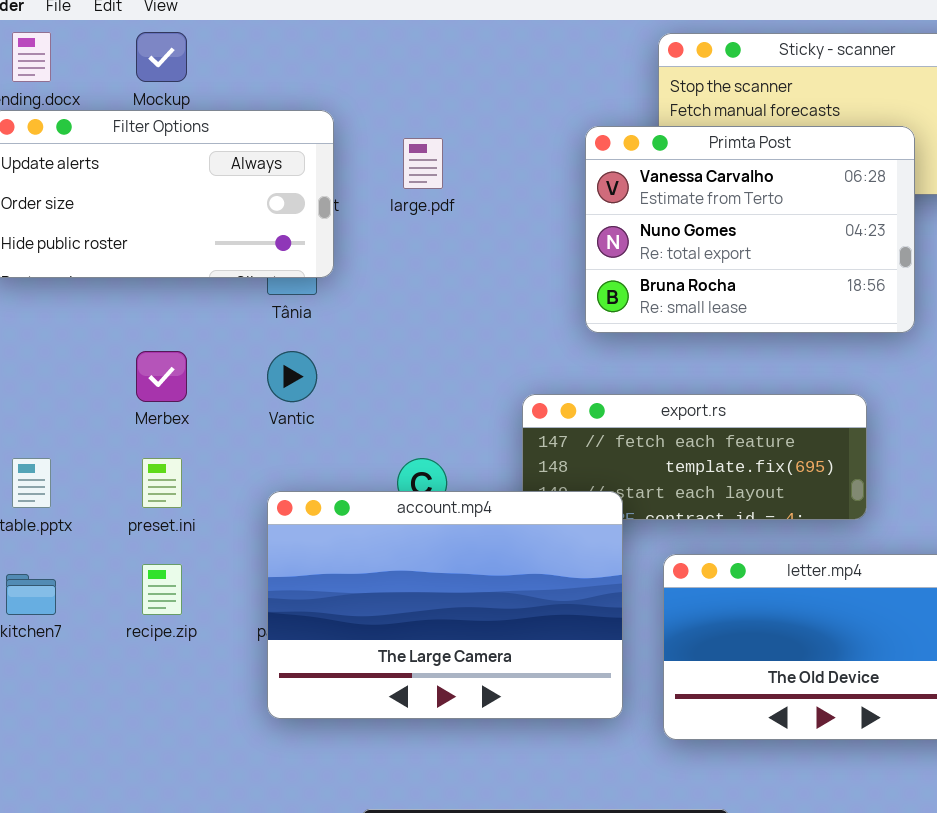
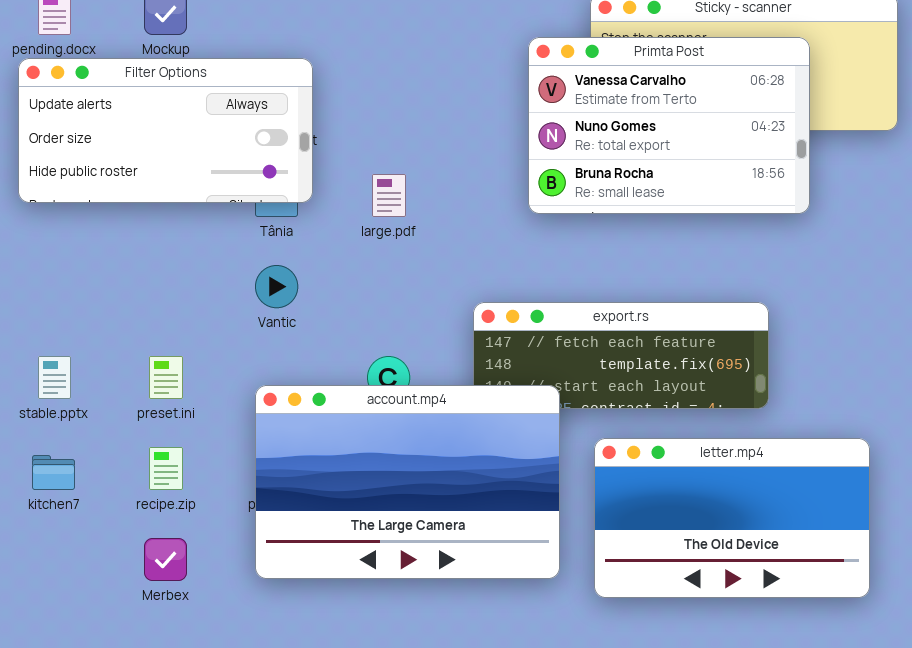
Primta Post: [585,126,915,333] -> [528,37,810,214], moved
large.pdf: [403,138,443,189] -> [372,174,406,217], moved
Merbex: [136,351,187,402] -> [144,538,187,581], moved

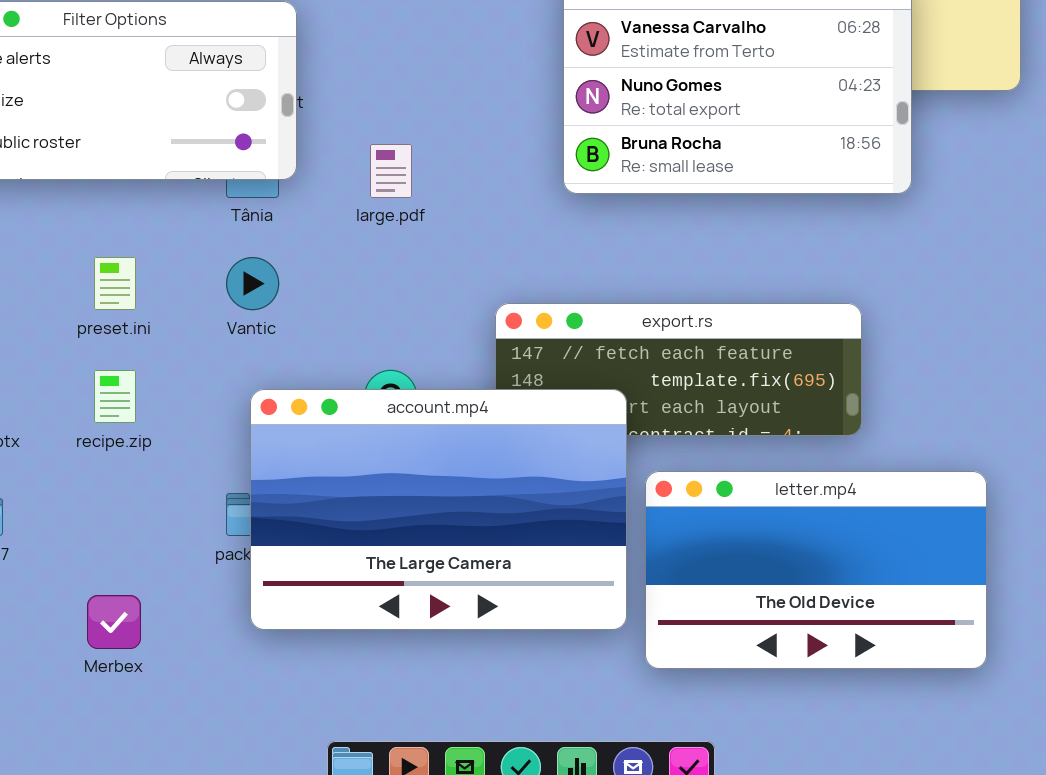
preset.ini: [149,356,183,399] -> [94,257,136,310], moved
account.mp4: [255,385,560,579] -> [250,389,627,630], moved
recipe.zip: [149,447,183,490] -> [94,370,136,423], moved

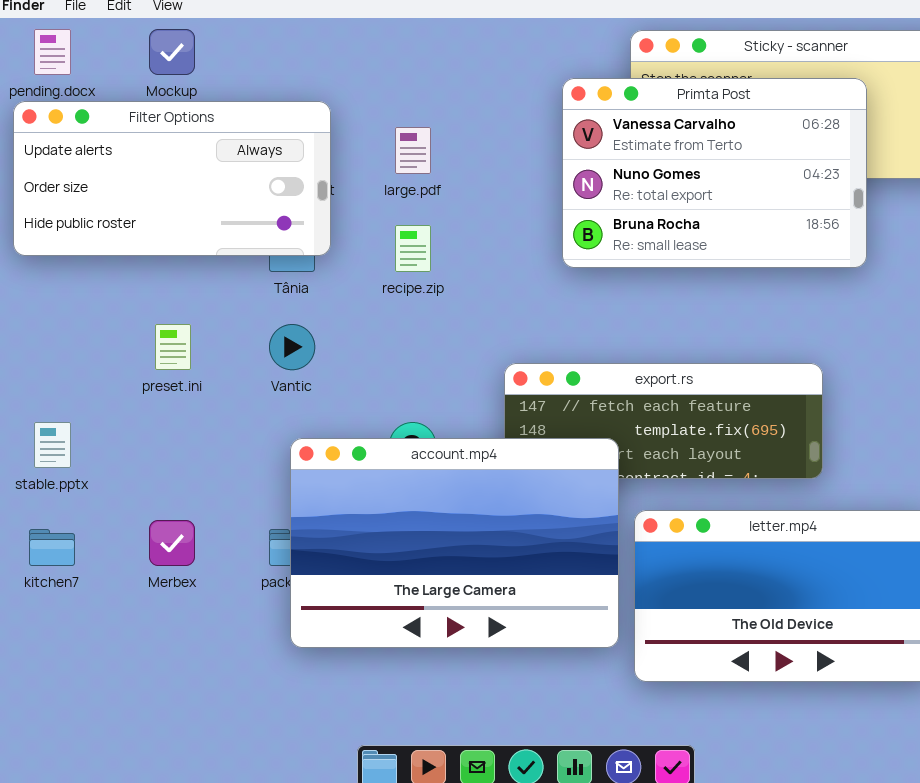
large.pdf: [370,144,412,198] -> [395,127,431,174], moved
recipe.zip: [94,370,136,423] -> [395,225,431,272], moved
Merbex: [87,595,141,649] -> [149,520,195,566], moved

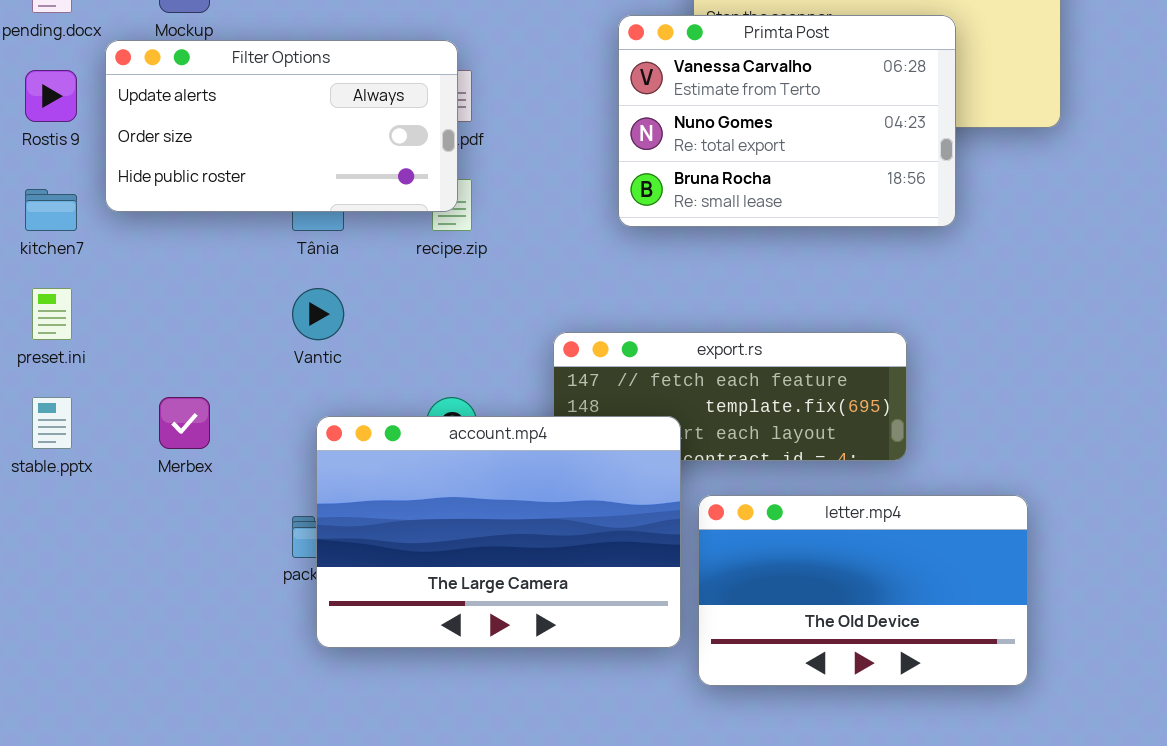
Filter Options: [13,101,331,256] -> [105,40,458,212], moved
preset.ini: [155,324,191,370] -> [32,288,72,340], moved
Merbex: [149,520,195,566] -> [159,397,210,449], moved
kitchen7: [29,529,75,566] -> [25,189,77,231], moved

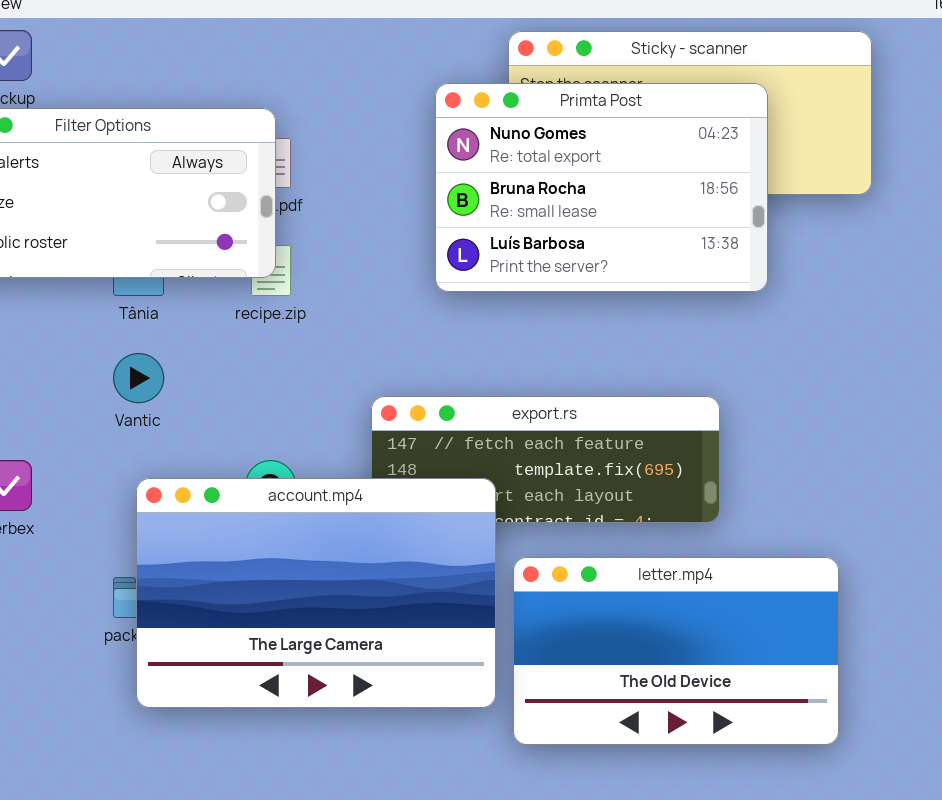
Primta Post: [618,15,956,227] -> [435,83,768,292], scrolled down 1 row

